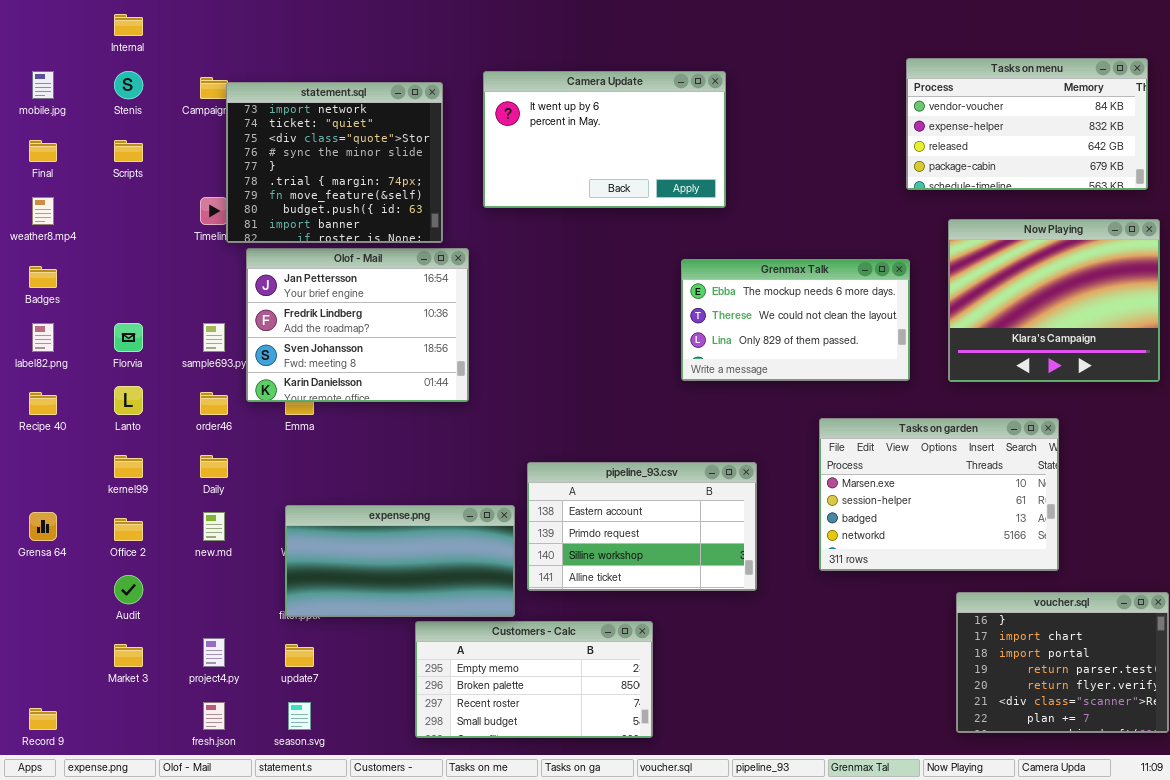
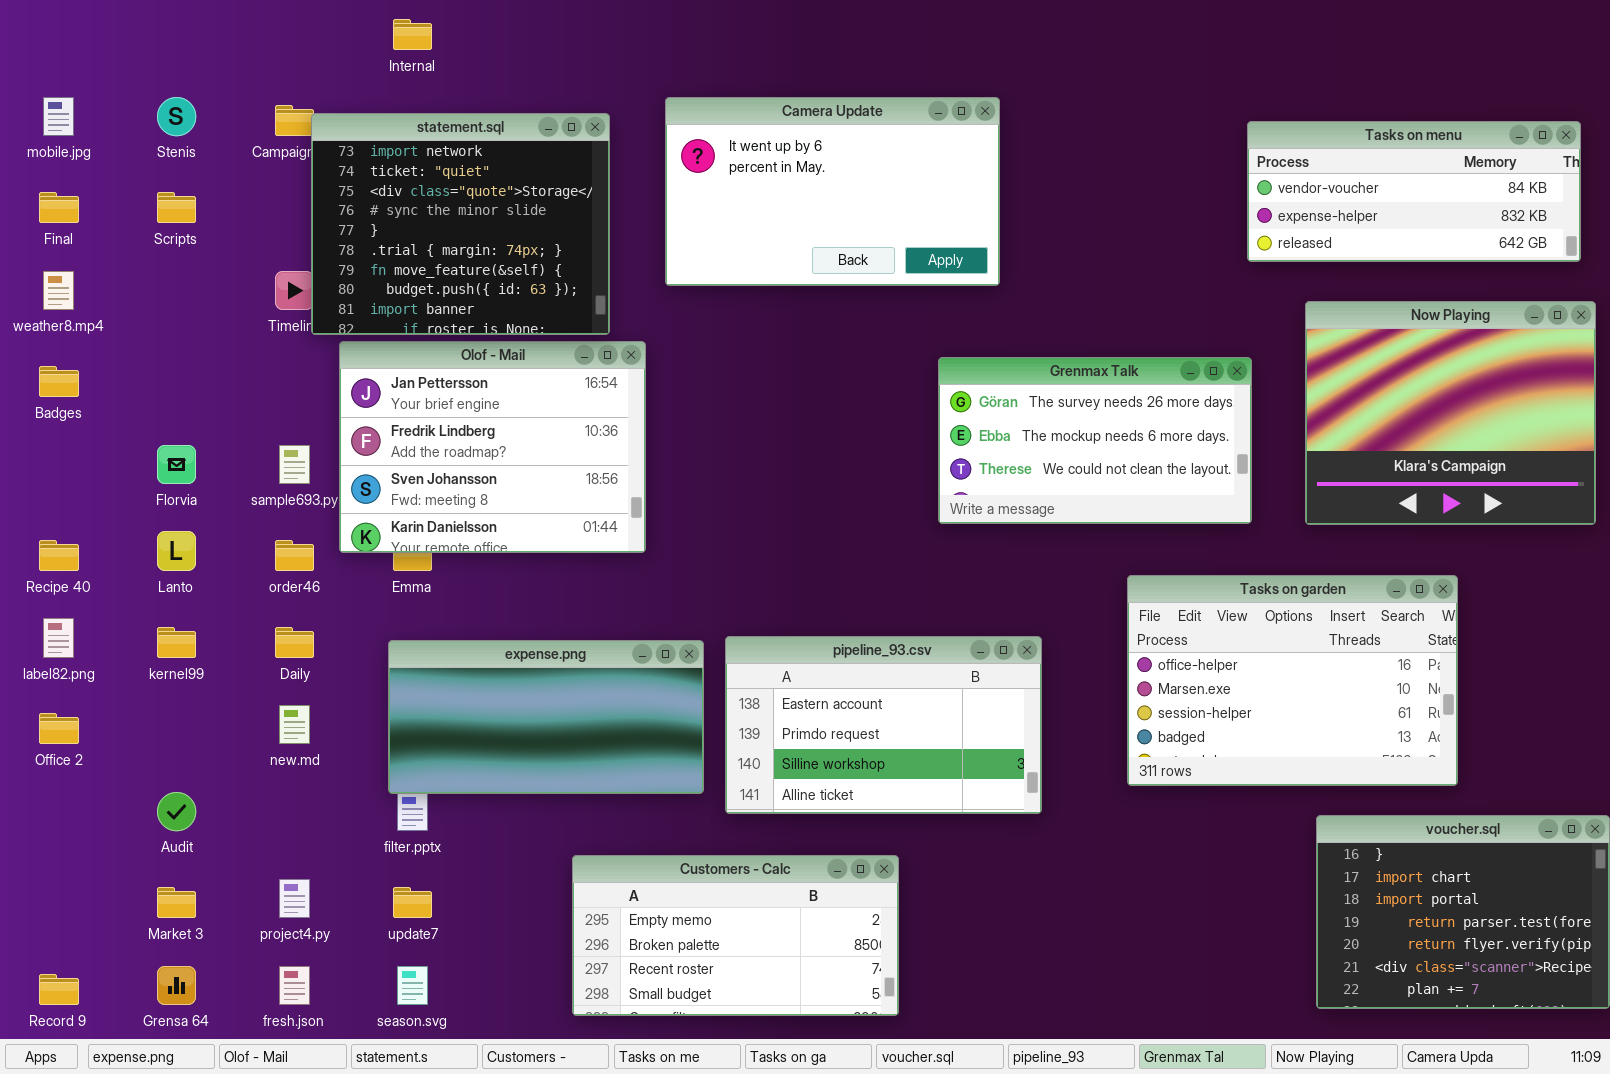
Internal: [114,14,143,36] -> [393,19,432,50], moved
Tasks on menu: [906,58,1148,190] -> [1247,121,1581,262], resized
Grenmax Talk: [681,259,910,381] -> [938,357,1252,524], scrolled up 1 row
label82.png: [32,323,54,352] -> [43,618,74,658], moved
Tasks on garden: [819,418,1059,571] -> [1127,575,1458,786], scrolled up 1 row
expense.png: [285,505,515,617] -> [388,640,704,794], moved
Grensa 64: [29,512,57,541] -> [157,966,196,1005], moved
Office 2: [114,518,143,541] -> [39,713,79,744], moved

